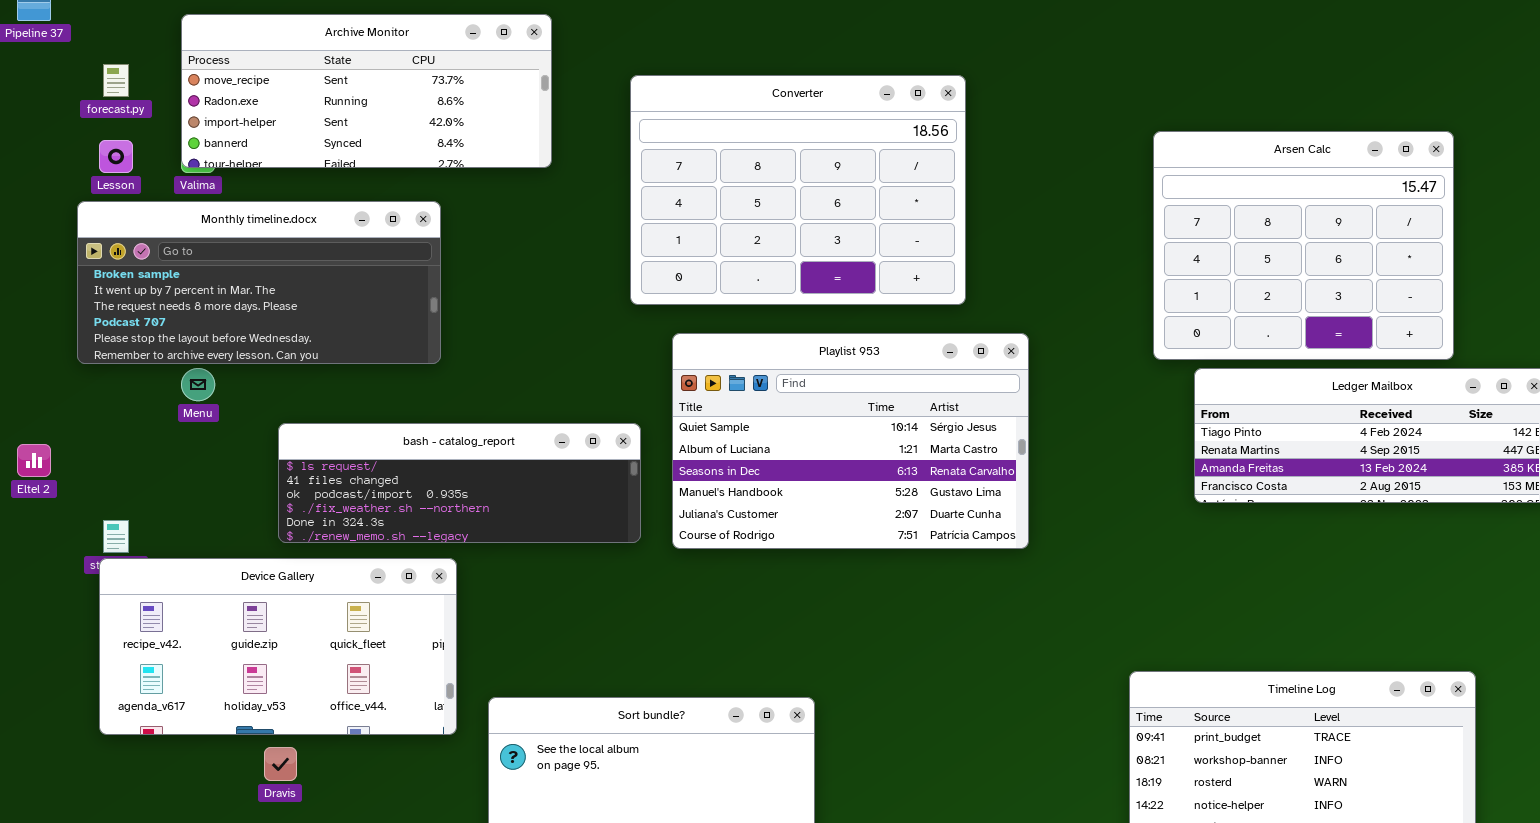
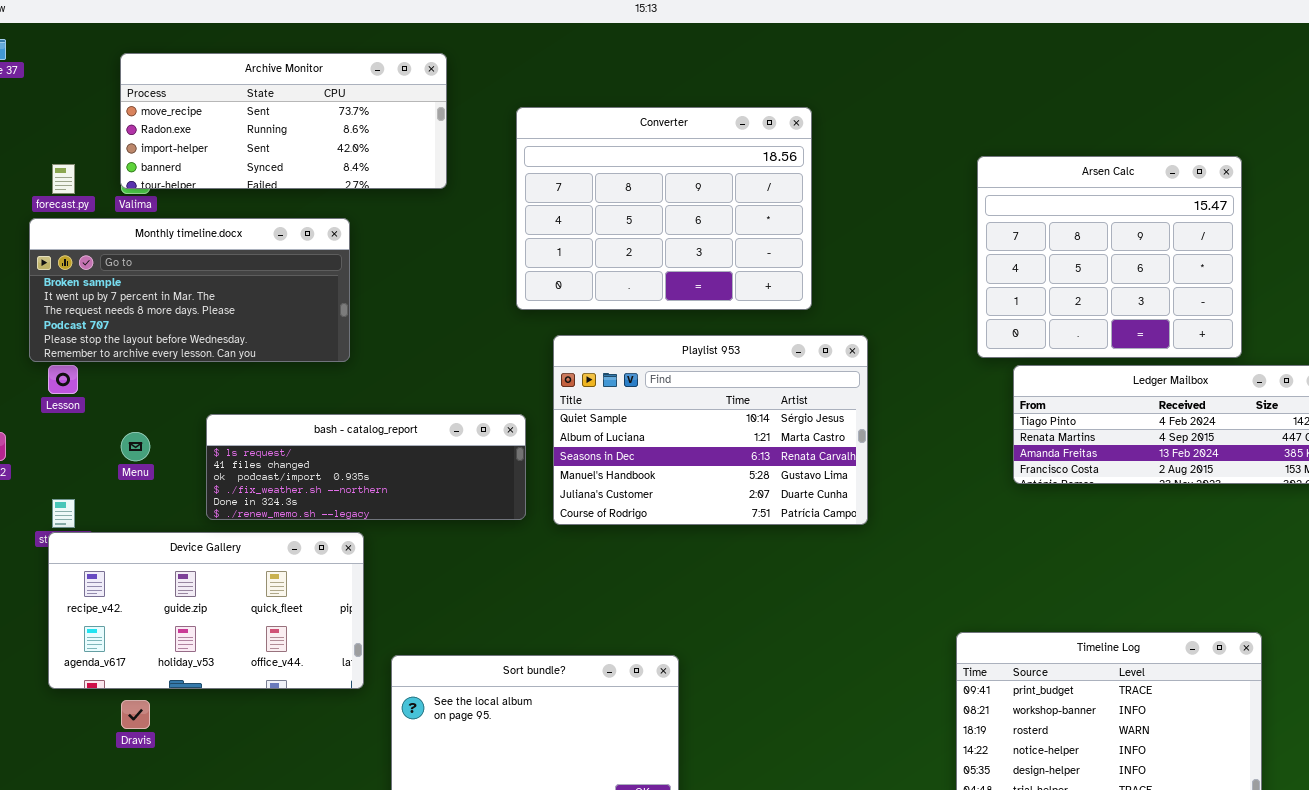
forecast.py: [103,64,129,97] -> [52,164,75,194], moved
Lesson: [99,140,133,173] -> [48,365,78,394], moved
Menu: [181,368,215,401] -> [121,432,150,461], moved
Dravis: [264,747,297,781] -> [121,700,150,729], moved

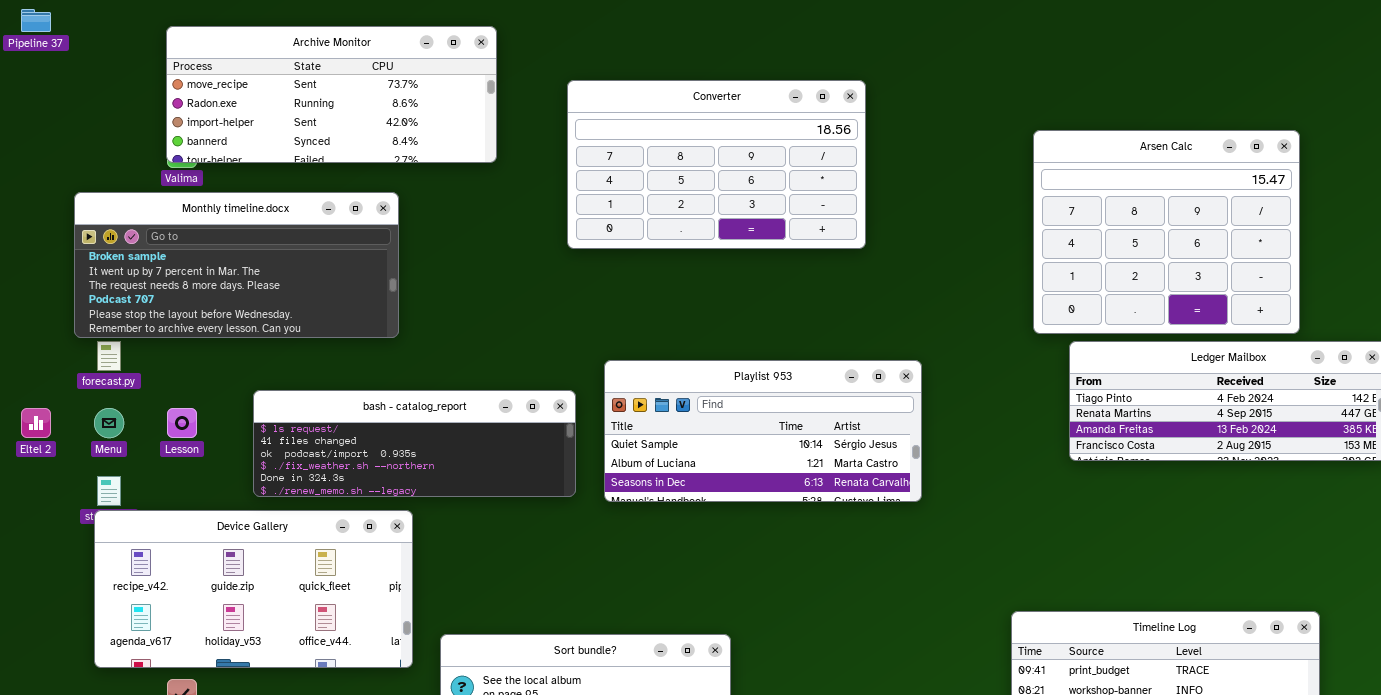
Converter: [516,107,812,310] -> [567,80,866,249], resized
forecast.py: [52,164,75,194] -> [97,341,121,371], moved
Playlist 953: [553,335,868,525] -> [604,360,922,502], resized
Lesson: [48,365,78,394] -> [167,408,197,438], moved
Menu: [121,432,150,461] -> [94,408,124,438], moved

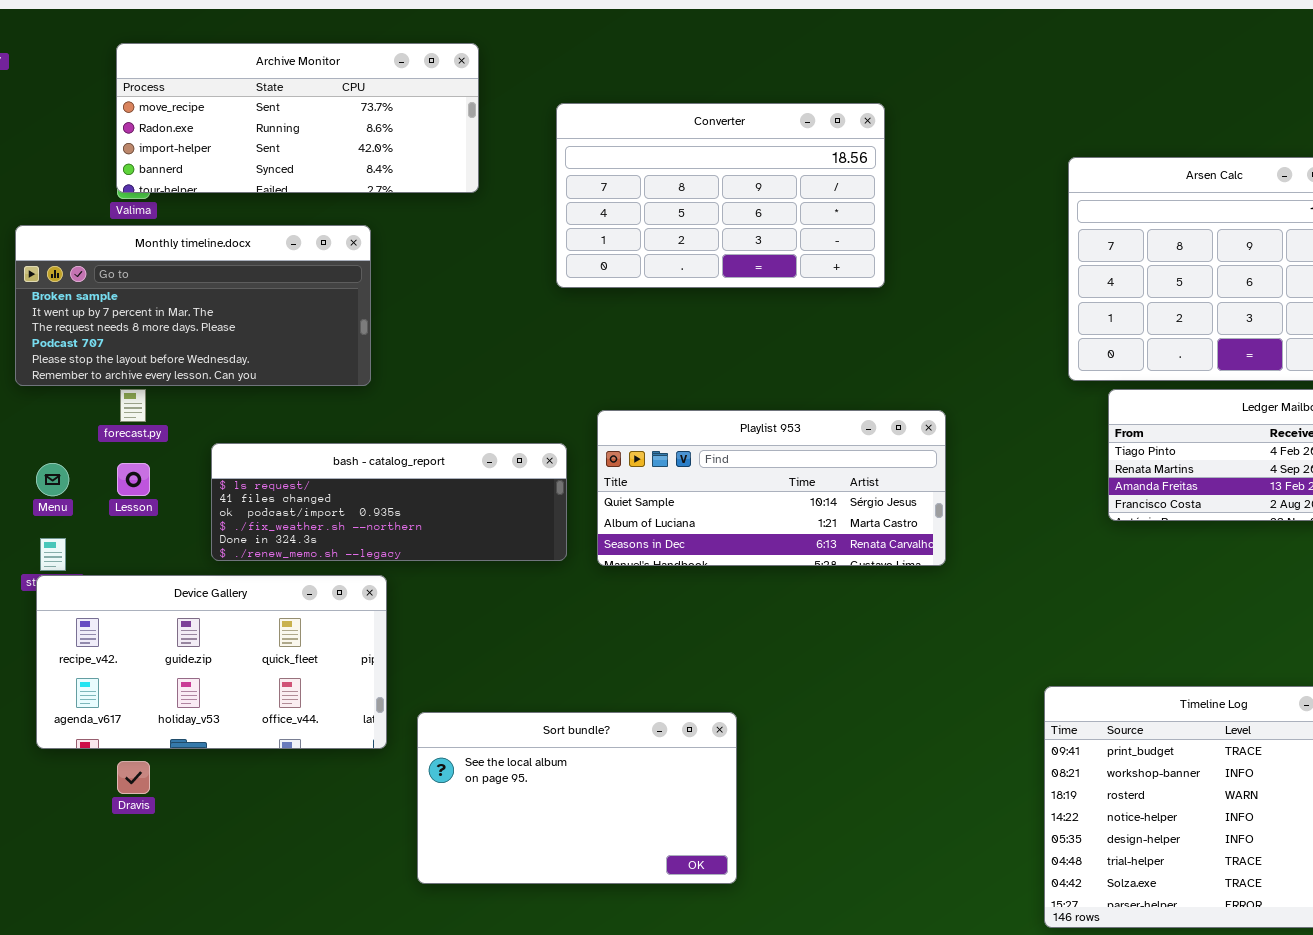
forecast.py: [97,341,121,371] -> [120,389,146,422], moved

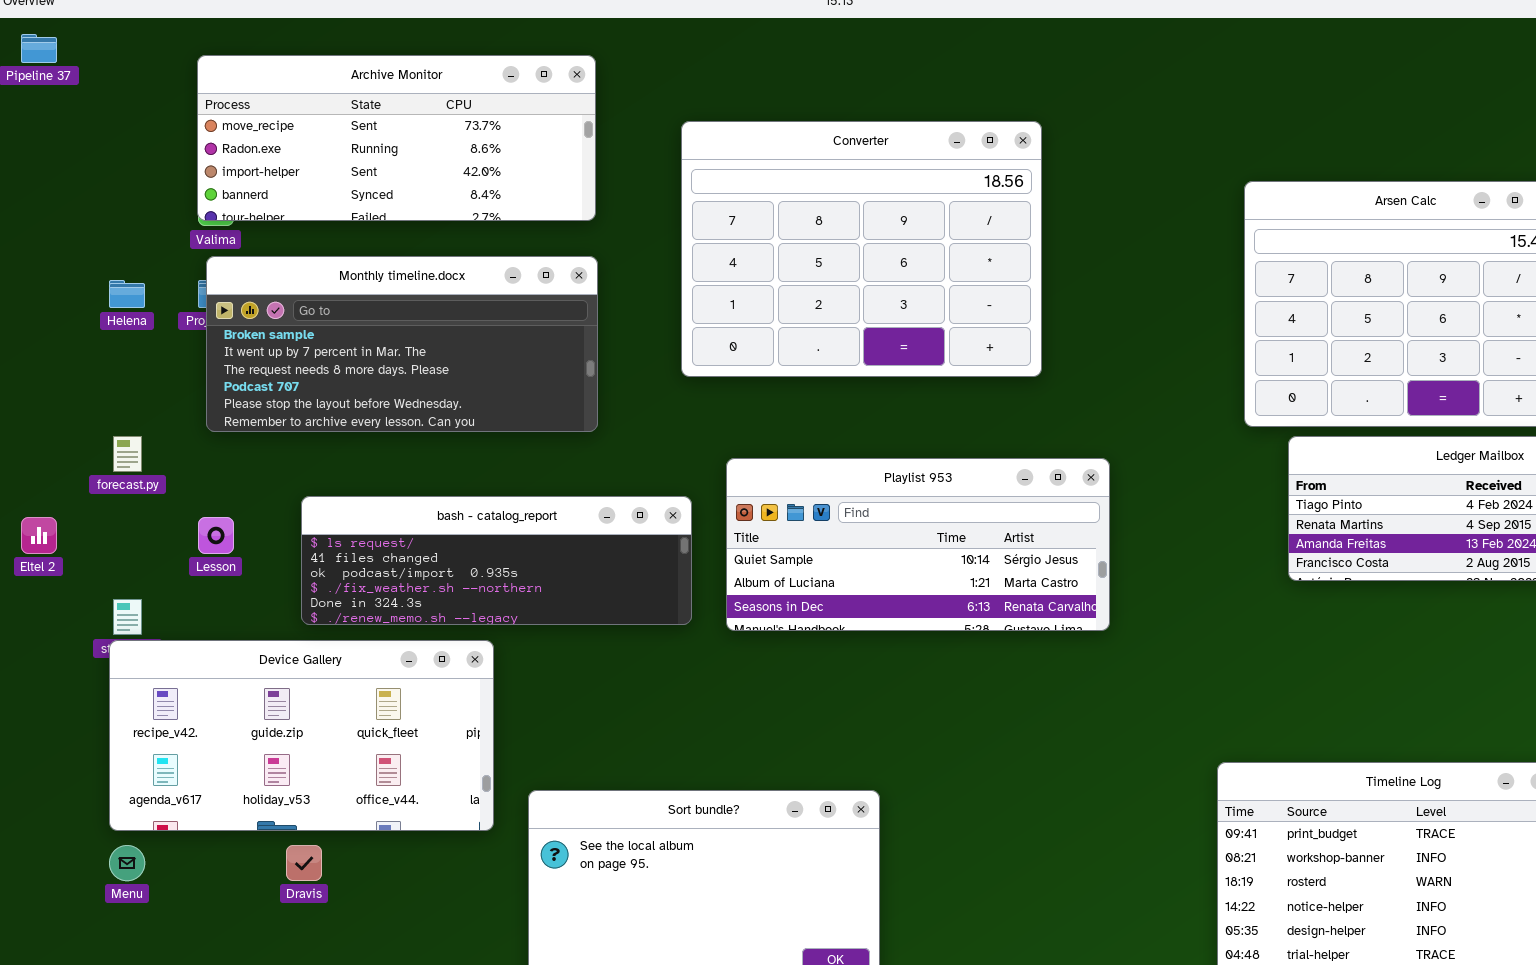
Converter: [556,103,885,288] -> [681,121,1042,377], resized
Monthly timeline.docx: [15,225,371,386] -> [206,256,598,432], moved
forecast.py: [120,389,146,422] -> [113,436,142,472], moved
Menu: [36,463,69,496] -> [109,845,145,881], moved
Dravis: [117,761,150,794] -> [286,845,322,881], moved

